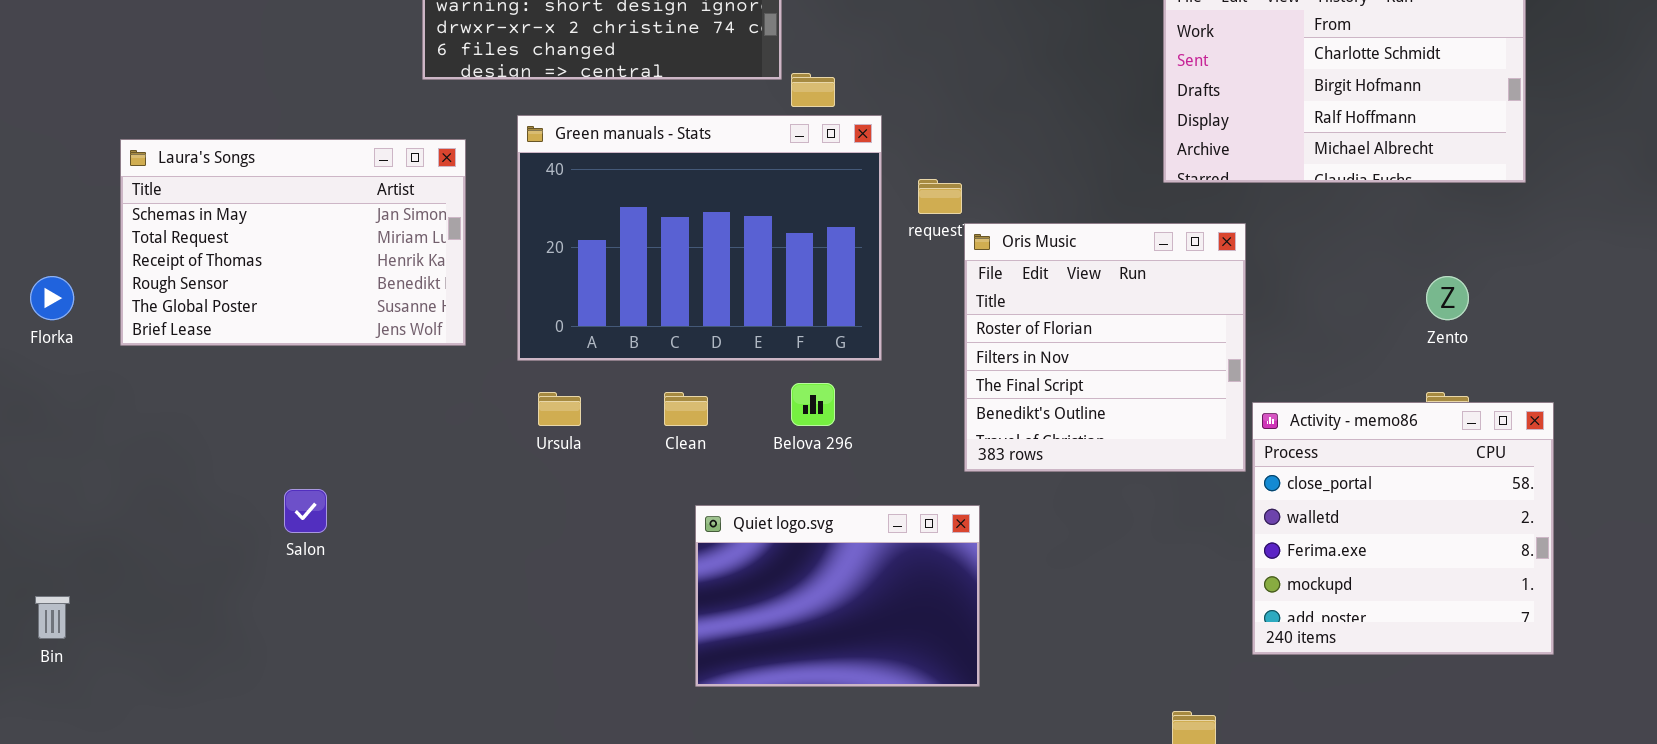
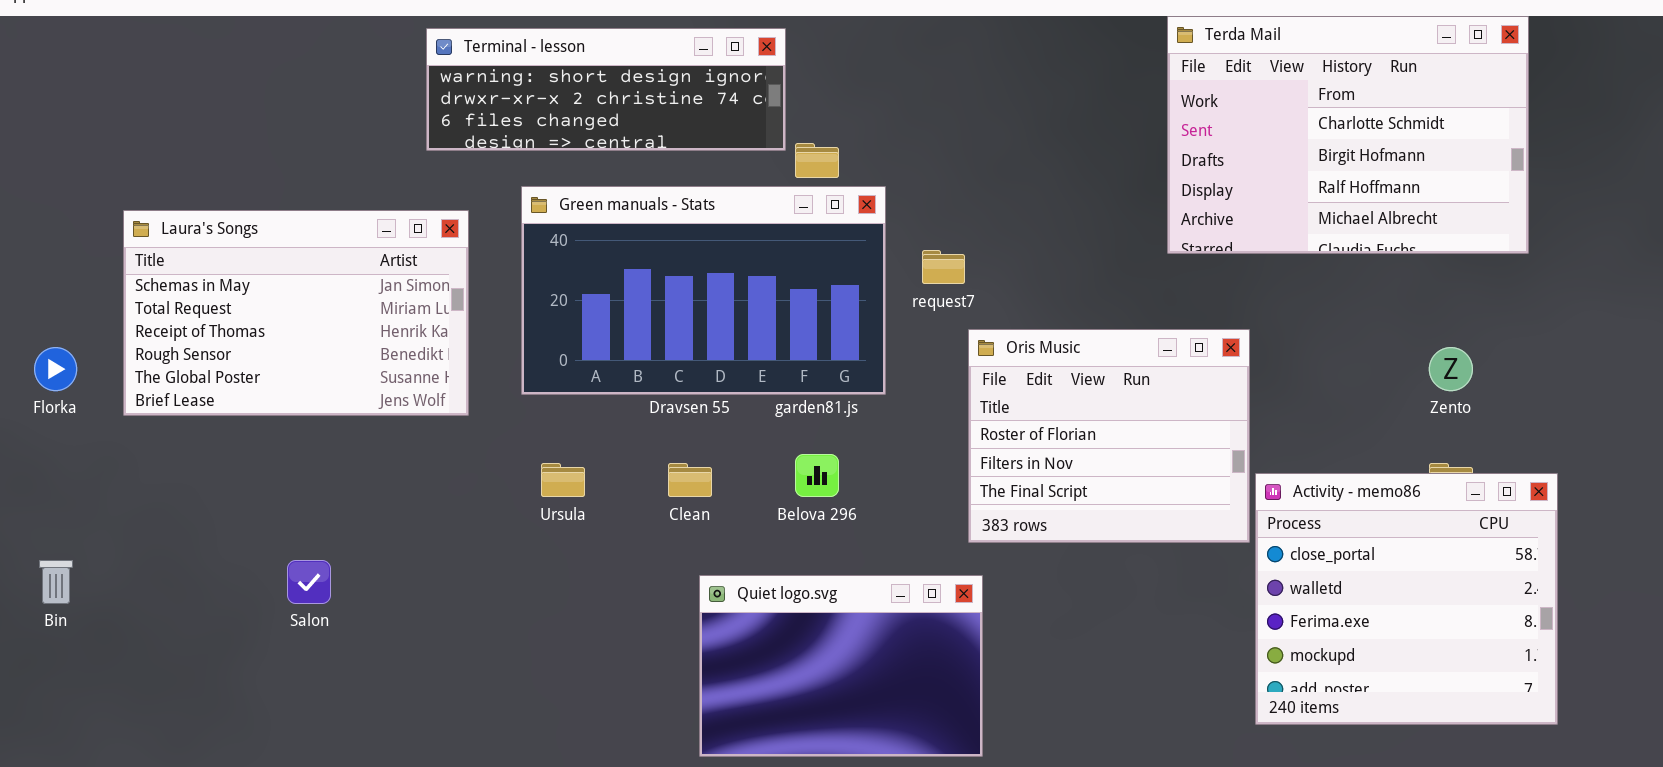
Green manuals - Stats: [517,115,882,361] -> [521,186,886,395], resized
Oris Music: [964,223,1246,472] -> [968,329,1250,543], resized
Bin: [35,596,70,639] -> [39,560,73,604], moved

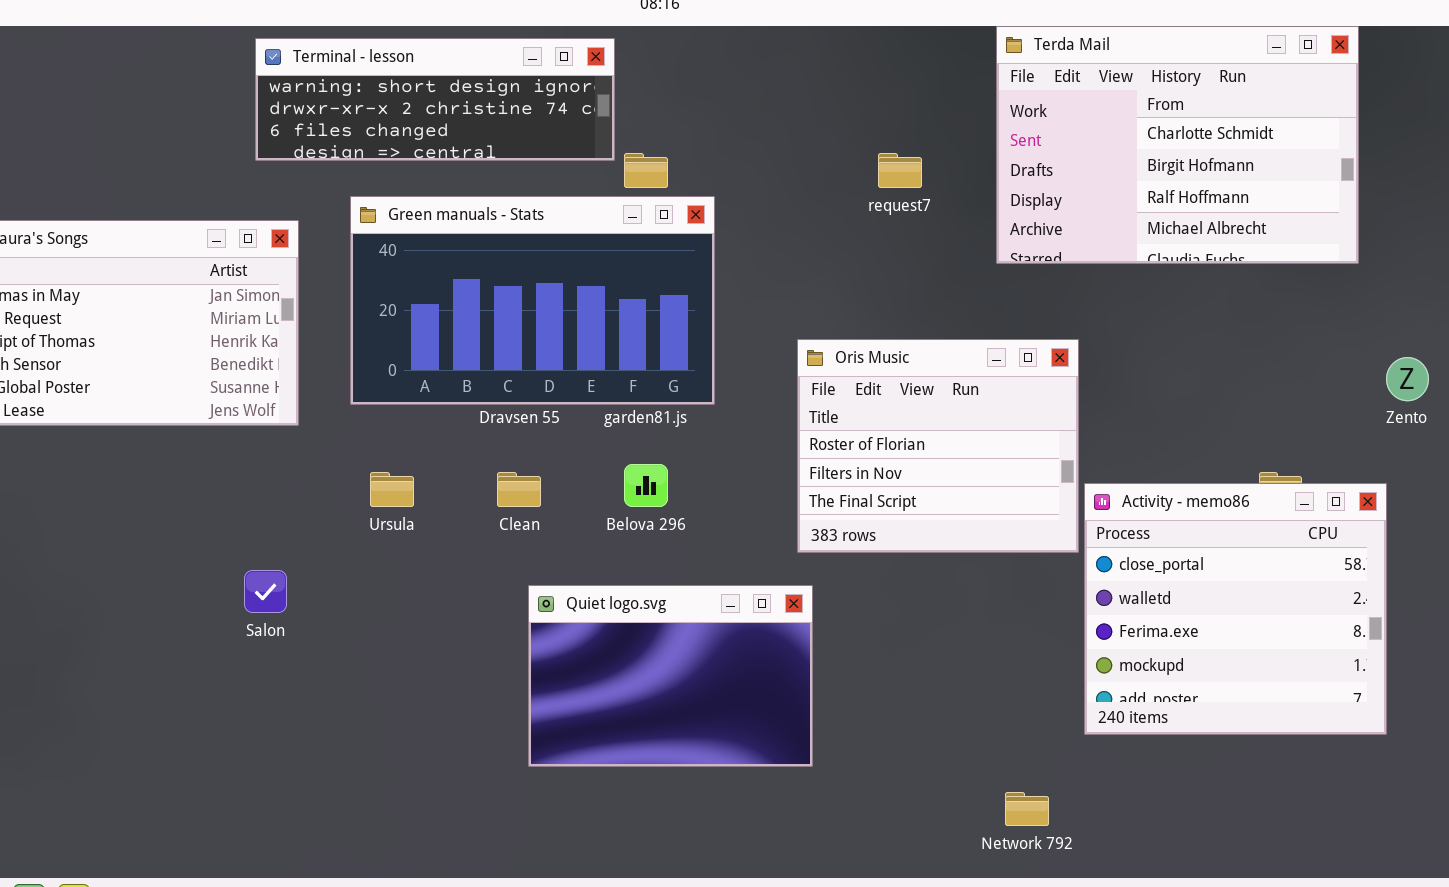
request7: [922,250,965,284] -> [878,153,922,188], moved
Zento: [1429,347,1473,391] -> [1386,357,1429,401], moved
Salon: [287,560,331,604] -> [244,570,287,613], moved

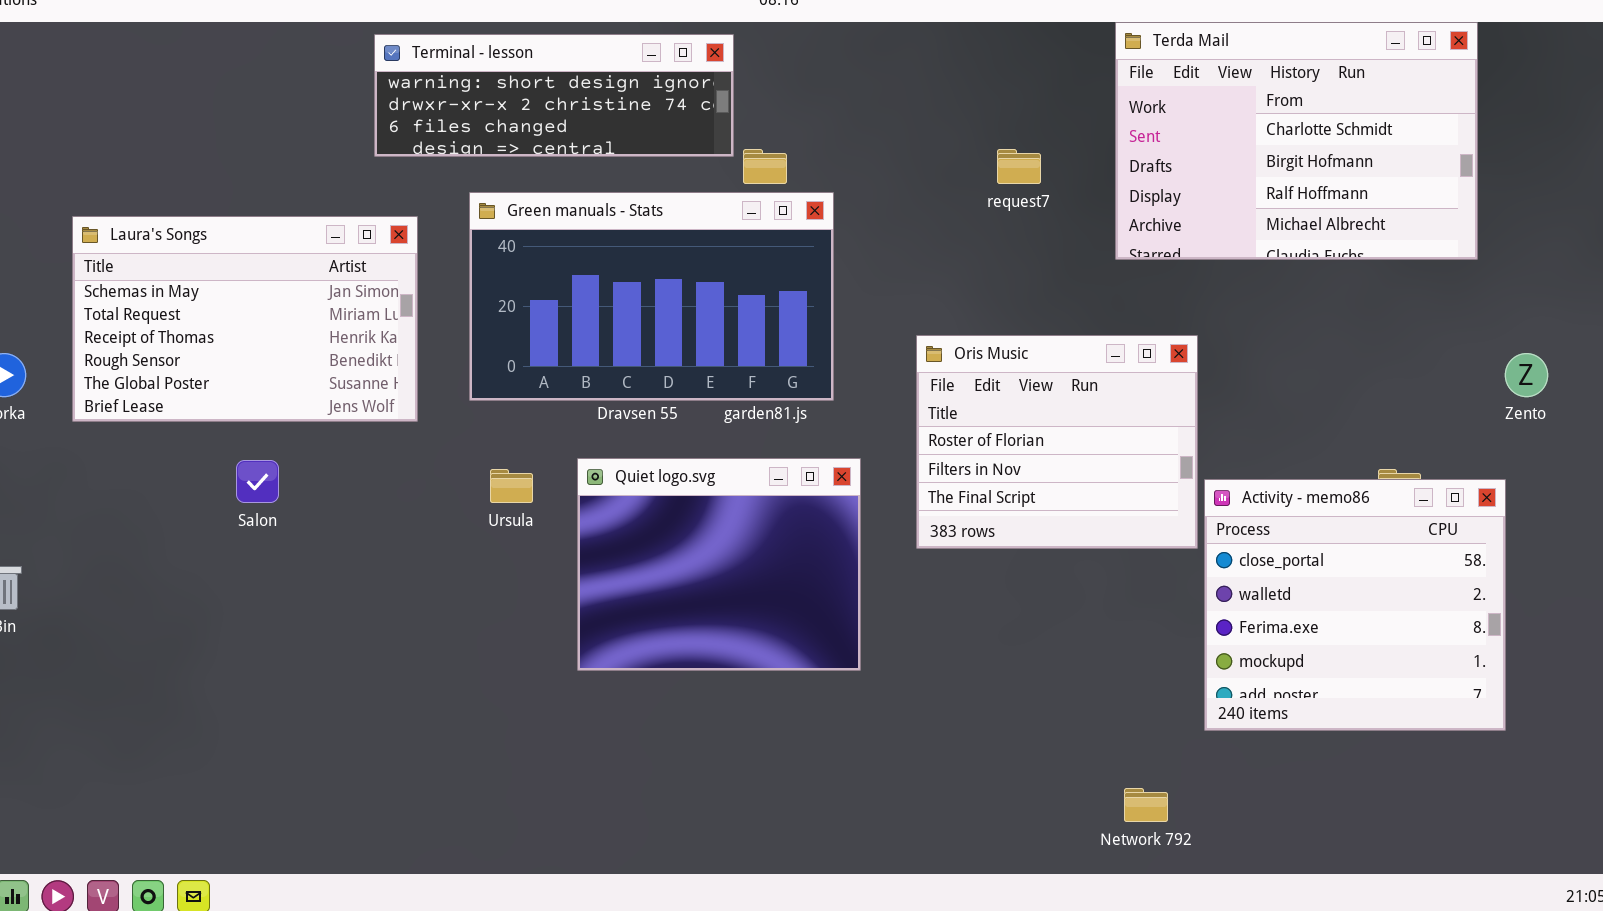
Salon: [244,570,287,613] -> [236,460,279,503], moved
Quiet logo.svg: [528,585,813,767] -> [577,458,861,671], moved, resized

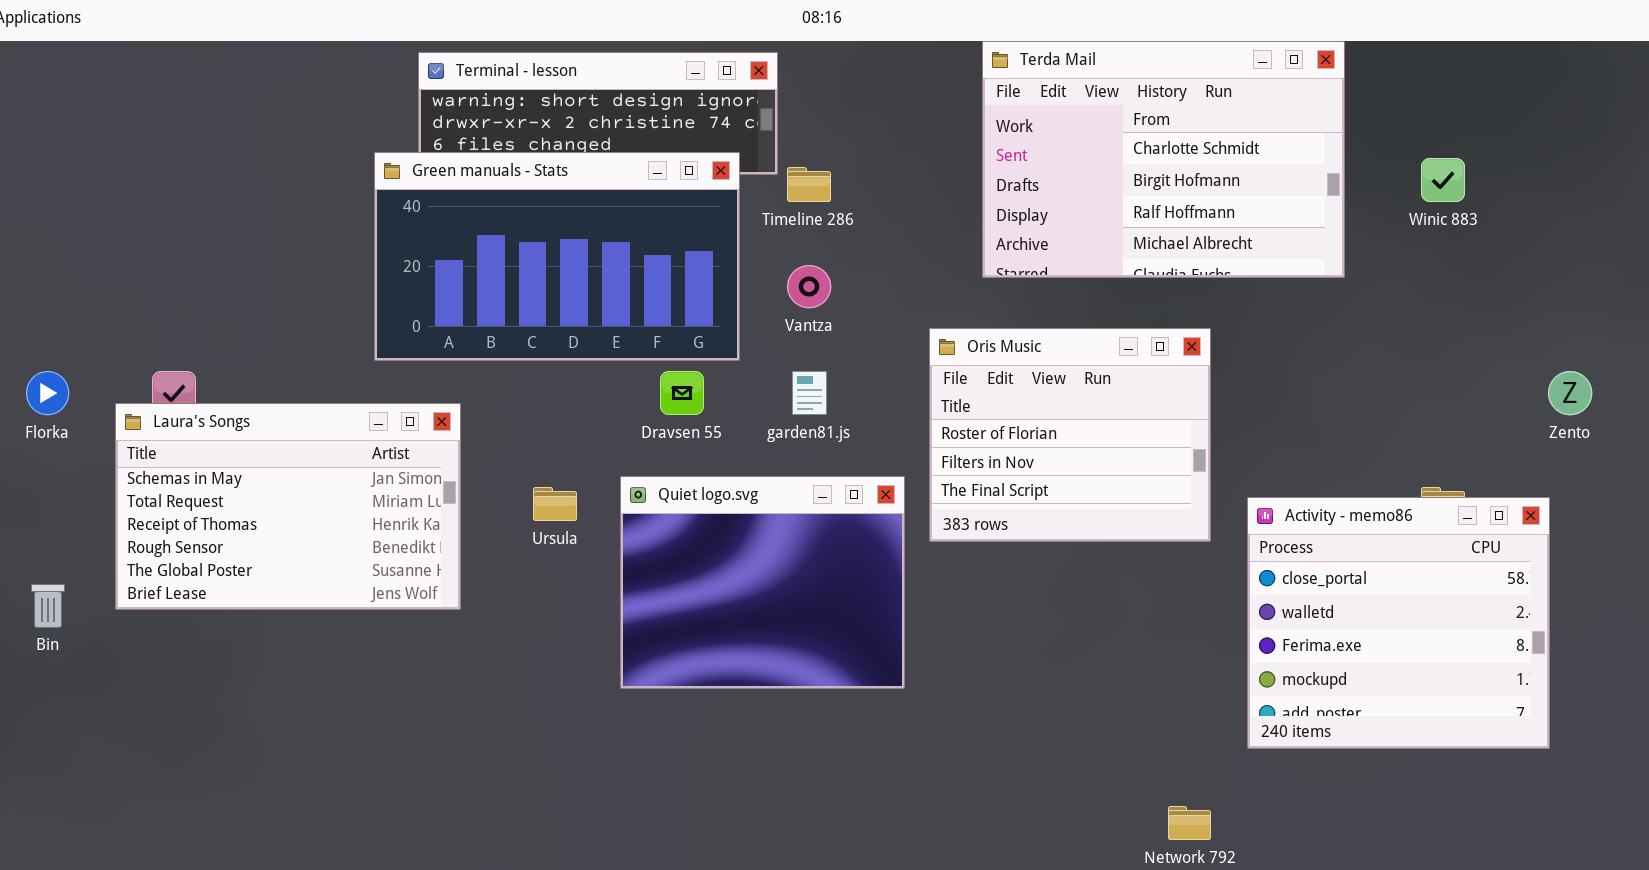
Terda Mail: [1115,22,1478,260] -> [982,41,1345,278], moved
Green manuals - Stats: [469,192,834,401] -> [374,152,740,361], moved
Laura's Songs: [72,216,418,422] -> [115,403,461,610], moved
Oris Music: [916,335,1198,549] -> [929,328,1211,542], moved

